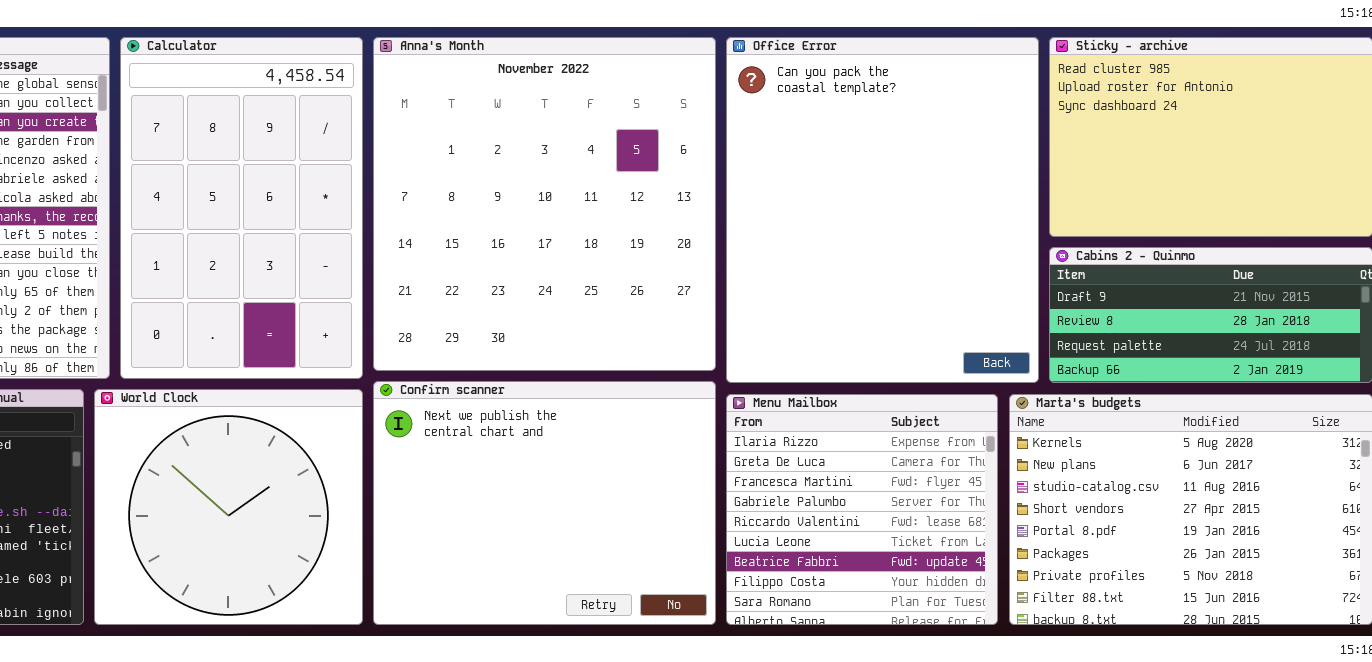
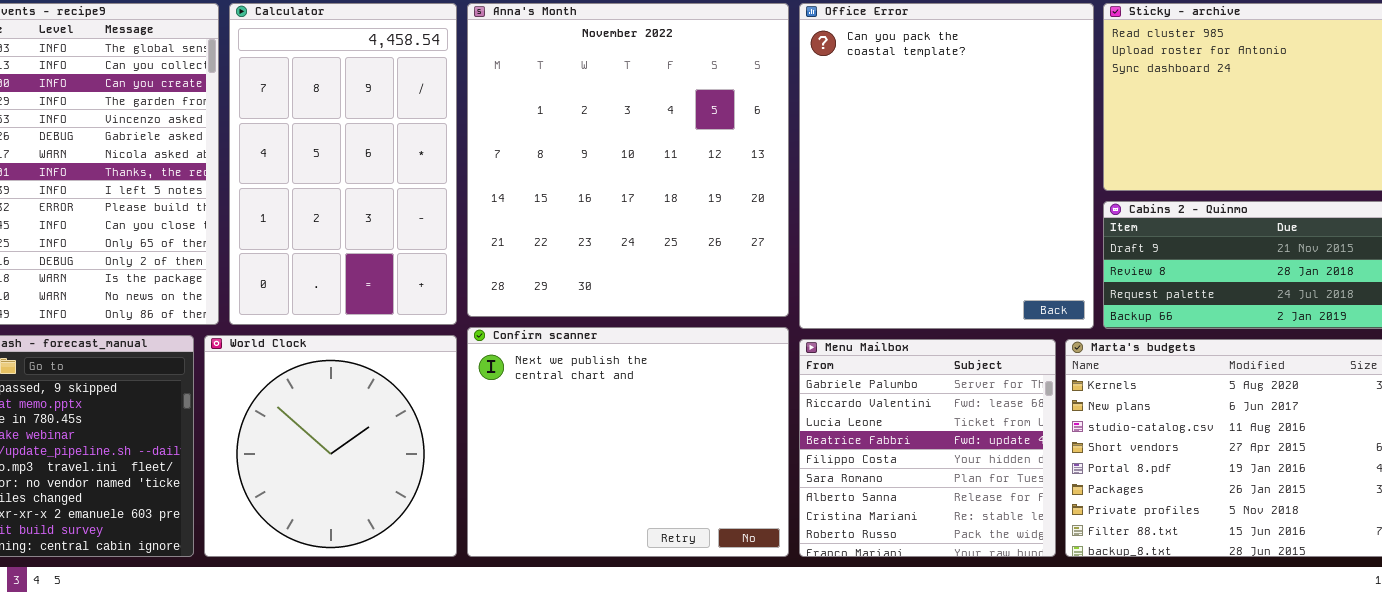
Menu Mailbox: [726,394,998,625] -> [799,339,1056,557], scrolled down 3 rows

